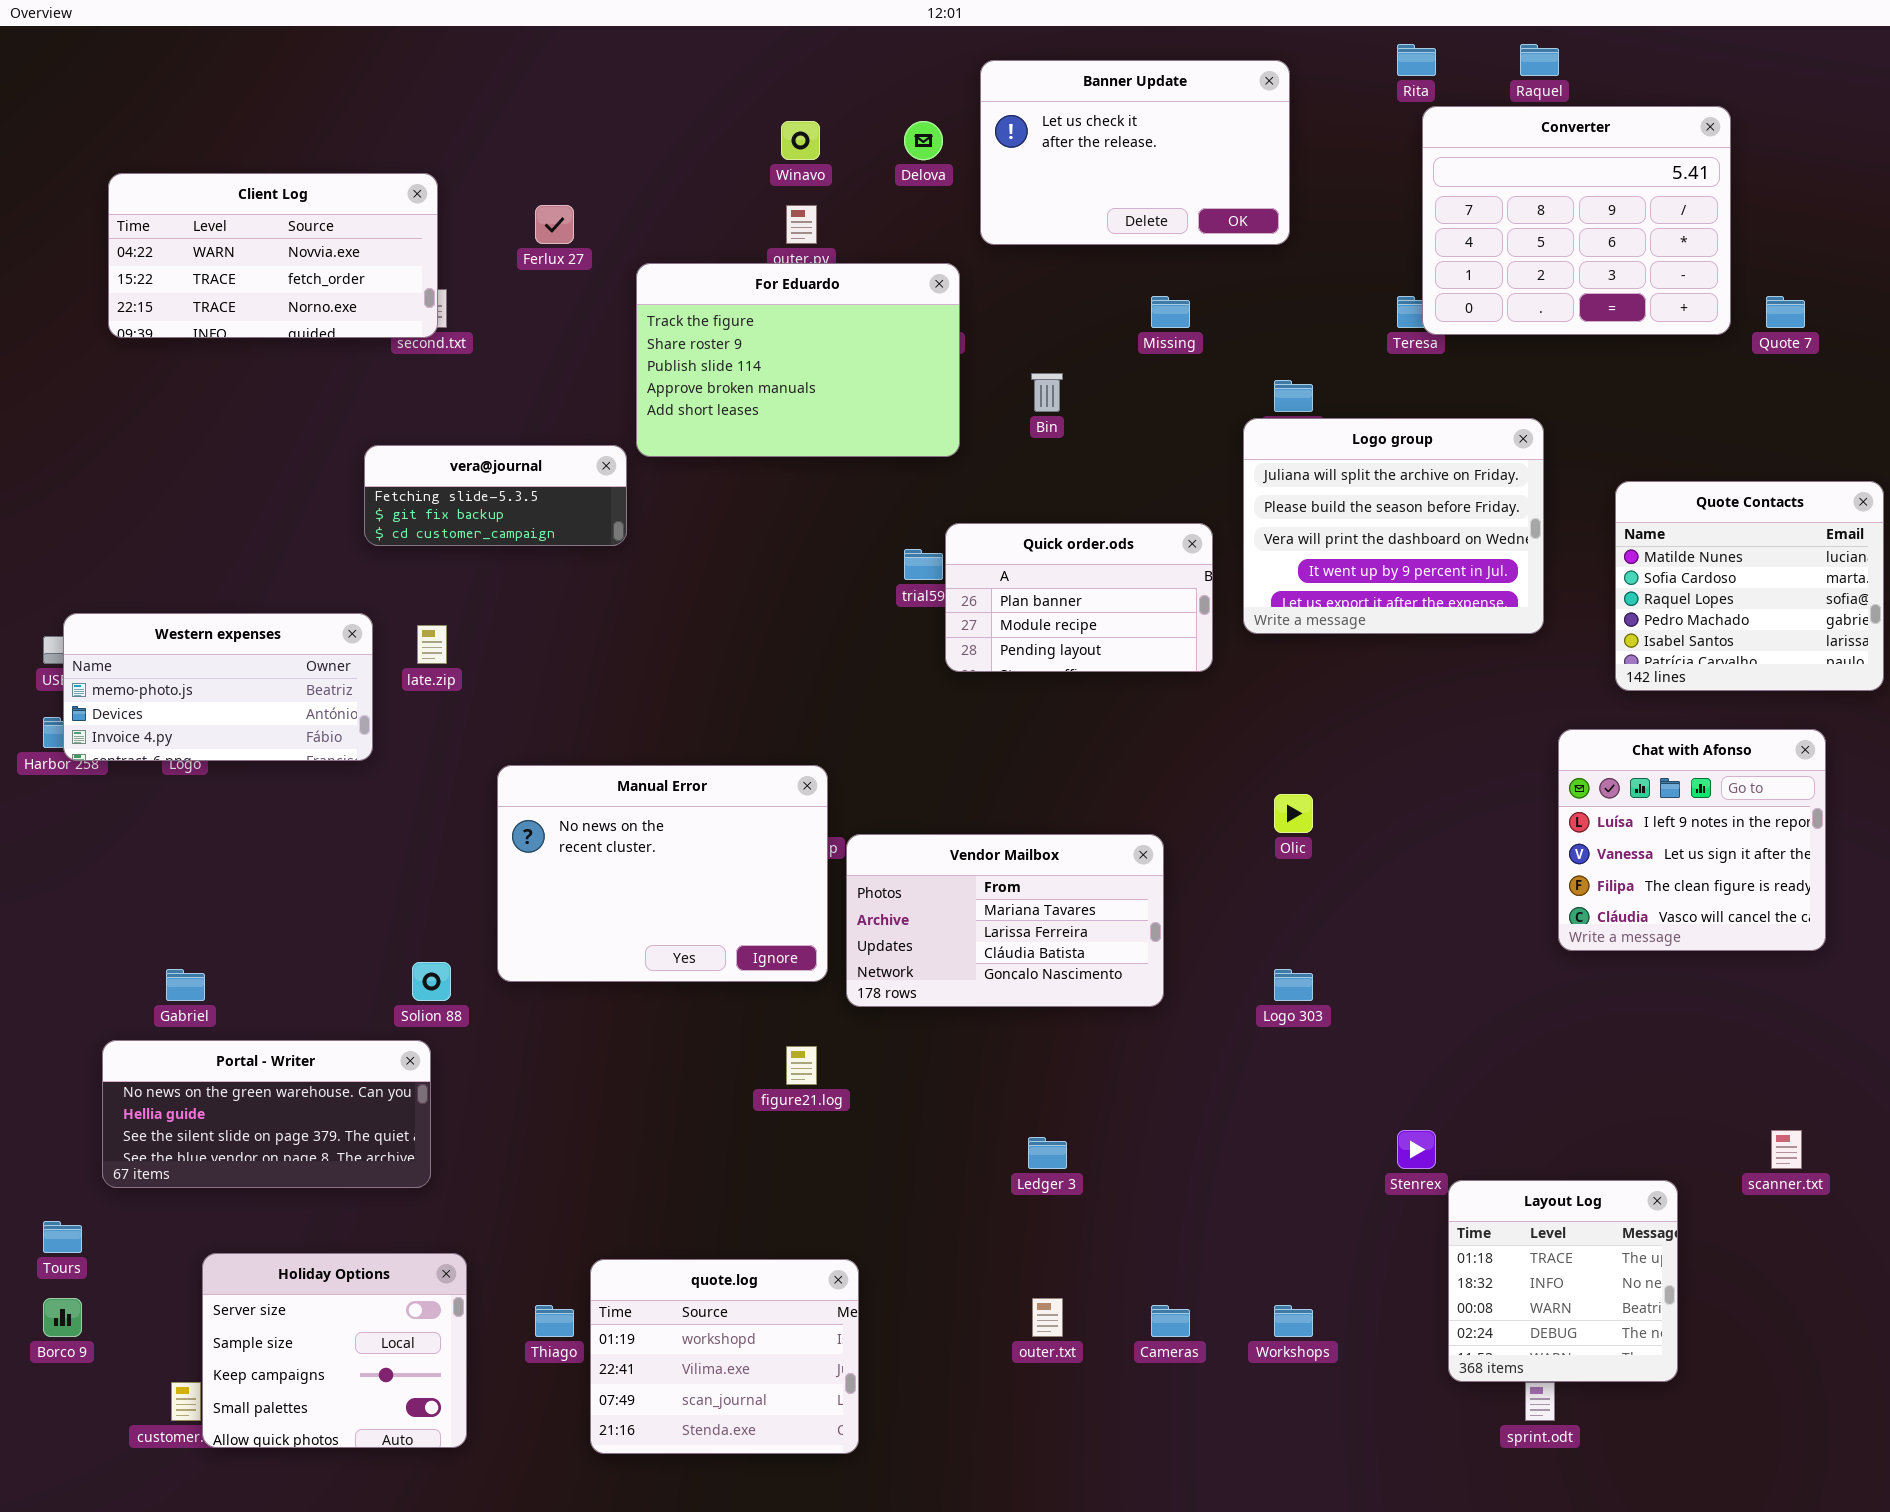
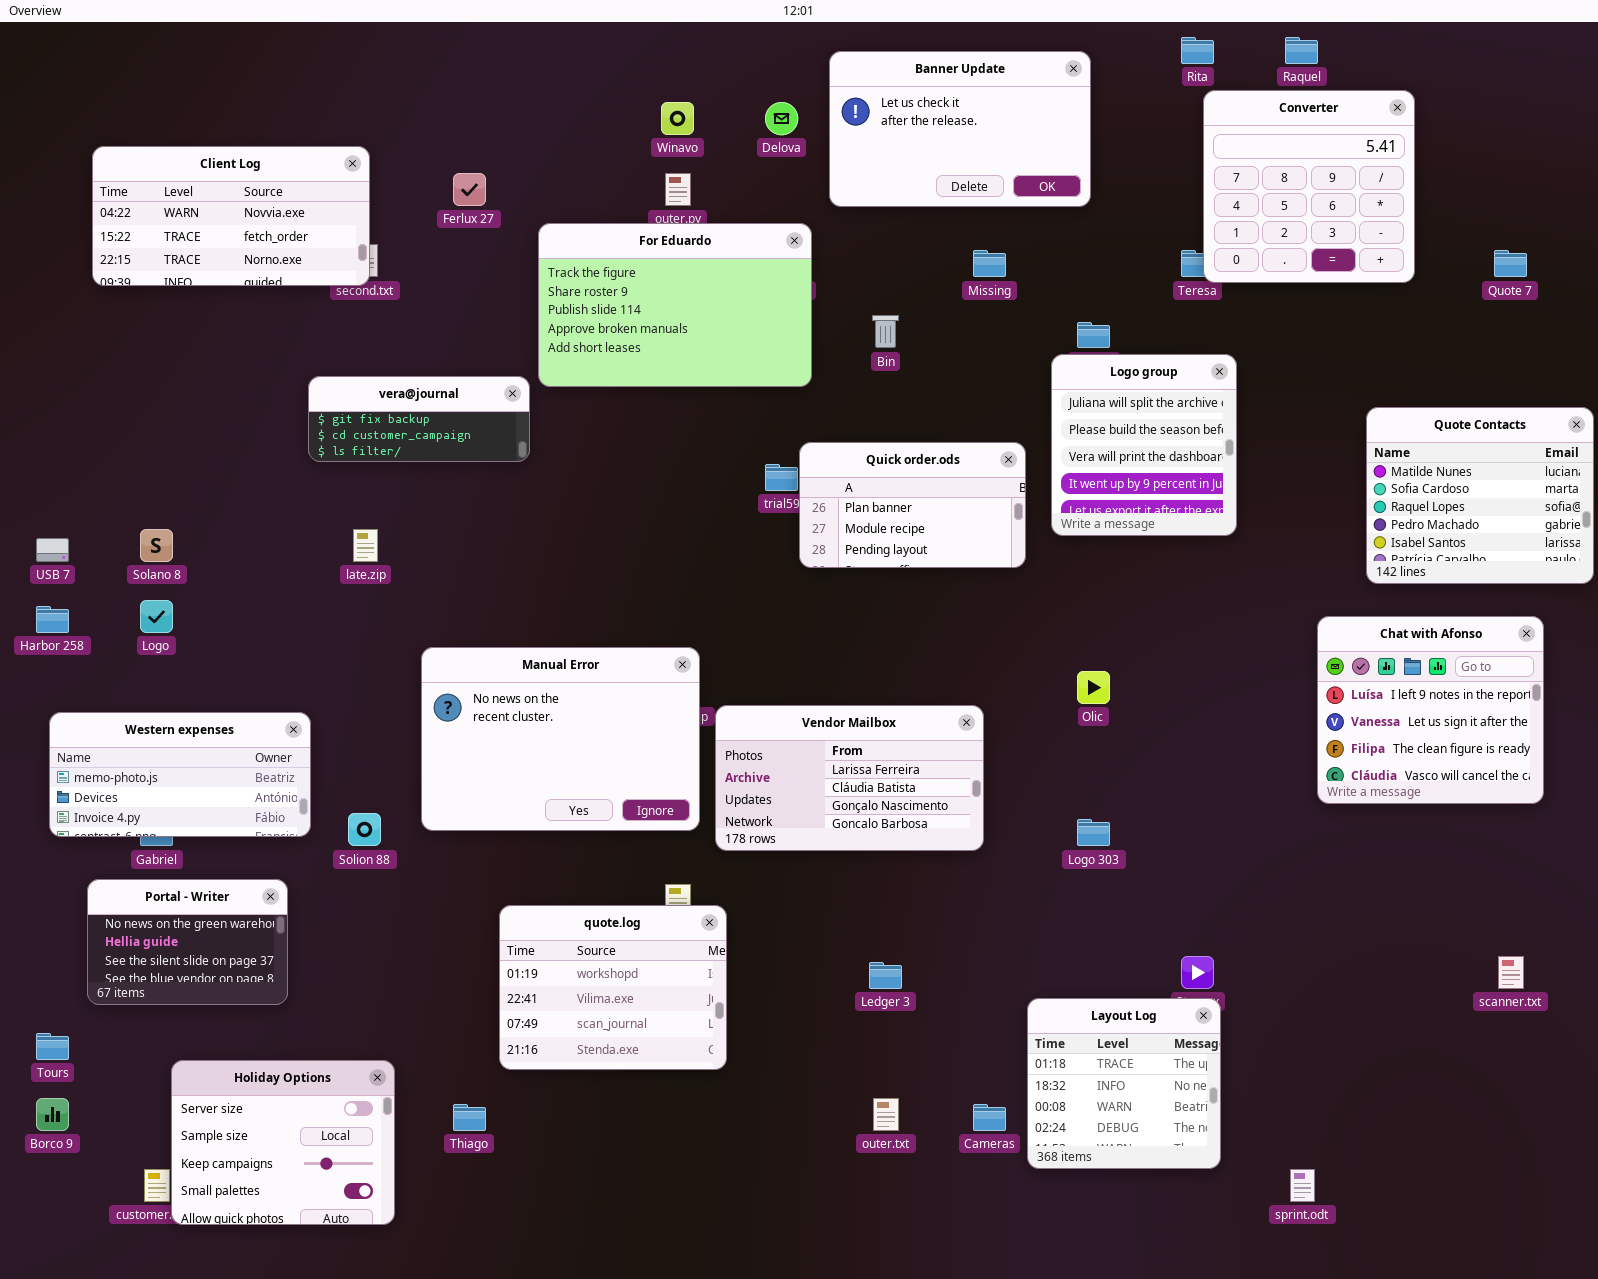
Converter: [1422,106,1731,335] -> [1203,90,1415,283], resized
Logo group: [1243,418,1544,634] -> [1051,354,1237,536], resized
vera@journal: [364,445,627,546] -> [308,376,530,462], scrolled down 1 row
Western expenses: [63,613,373,761] -> [49,712,311,837], moved
Vendor Mailbox: [846,834,1164,1007] -> [715,705,984,851], scrolled down 1 row
Portal - Writer: [102,1040,431,1188] -> [87,879,288,1005], resized
Layout Log: [1448,1180,1678,1382] -> [1027,998,1221,1169], moved
quote.log: [590,1259,859,1454] -> [499,905,727,1070], moved

